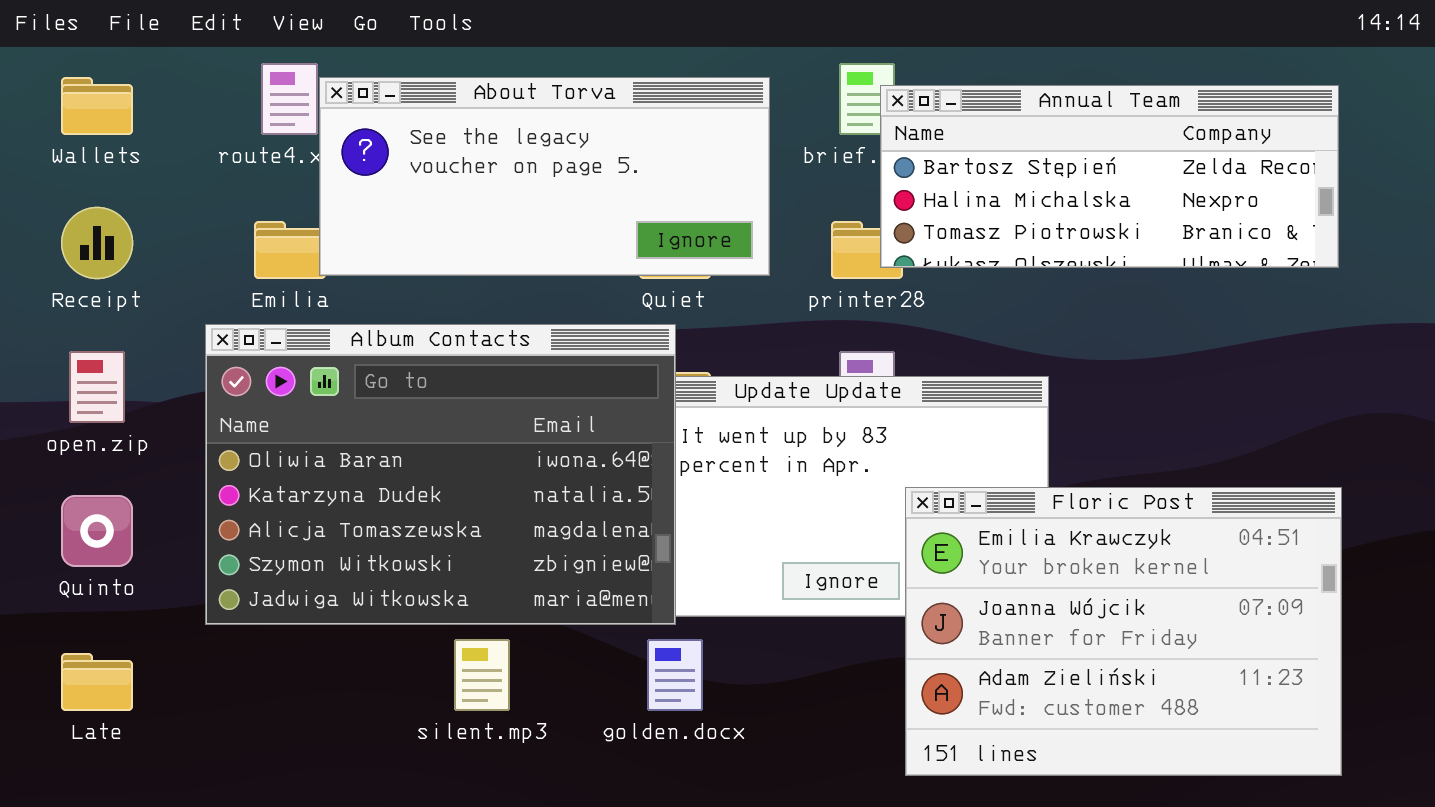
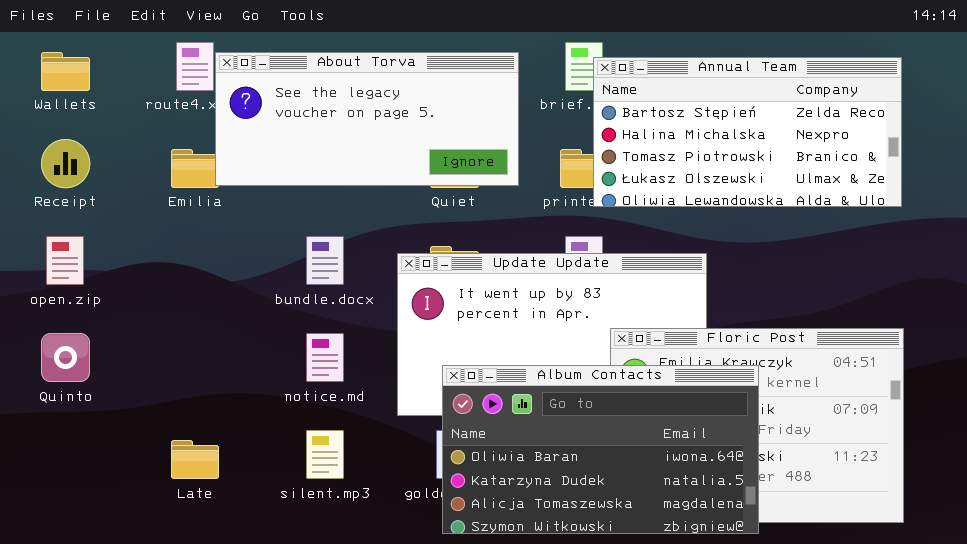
Annual Team: [880,85,1339,268] -> [593,57,902,207], resized
Album Contacts: [205,324,676,625] -> [442,365,759,534], moved, resized
Late: [61,653,133,711] -> [171,440,219,479], moved

